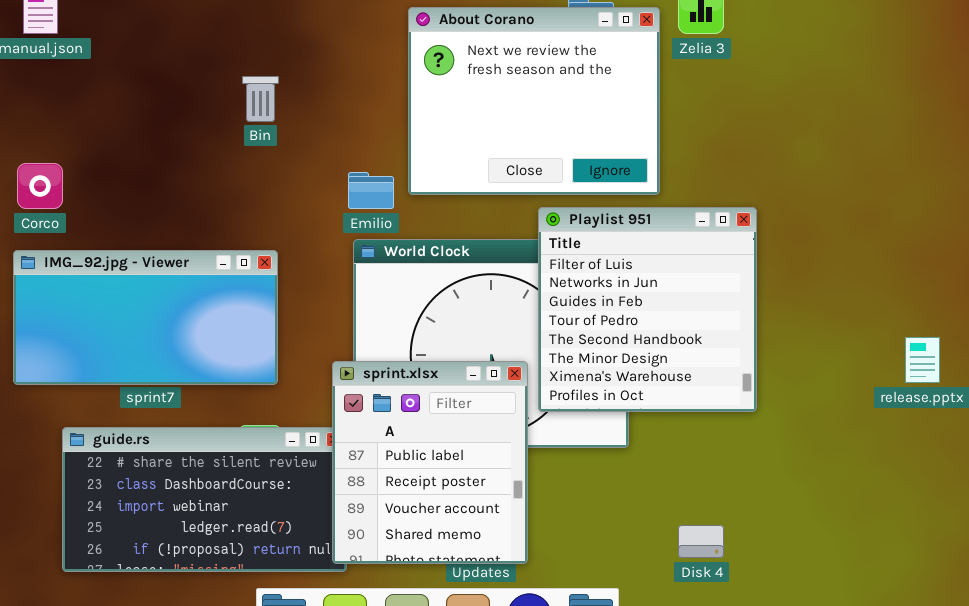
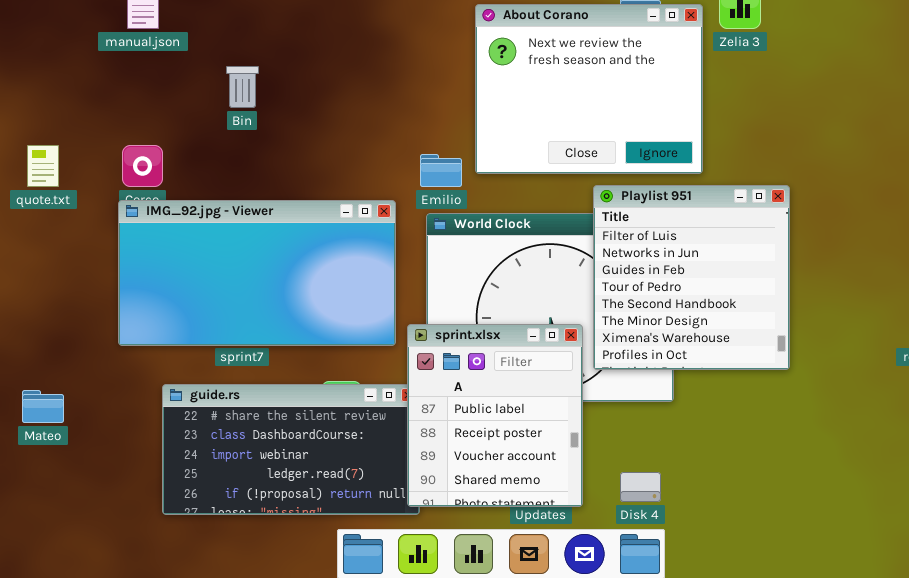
Bin: [242,76,279,122] -> [226,66,259,108], moved
IMG_92.jpg - Viewer: [13,250,278,385] -> [118,200,396,346], resized
Disk 4: [678,525,724,558] -> [620,472,661,502], moved

